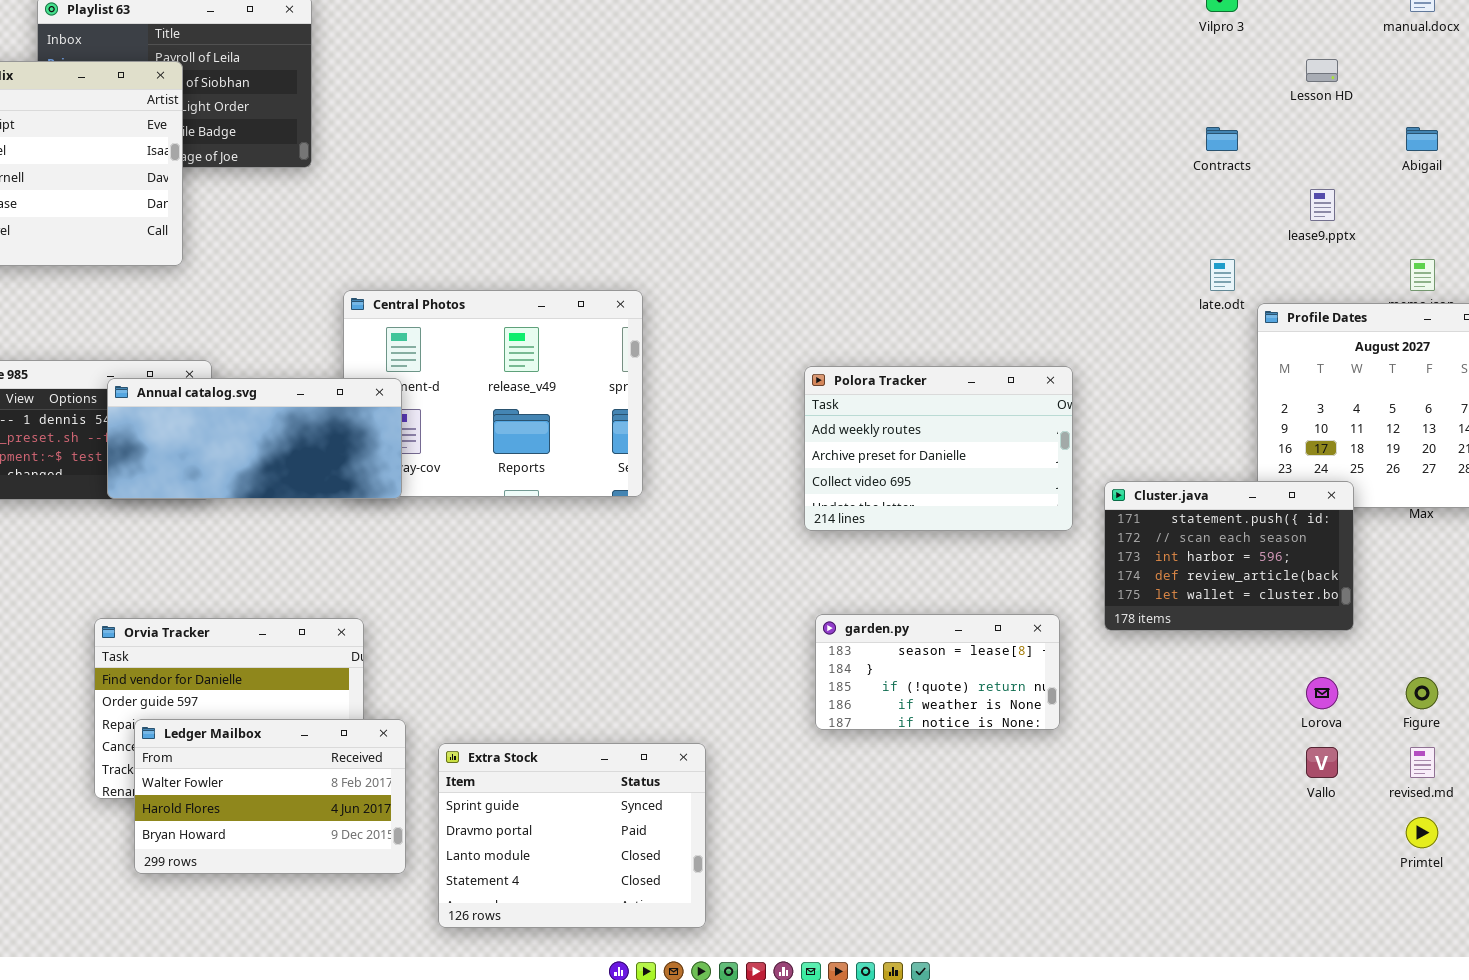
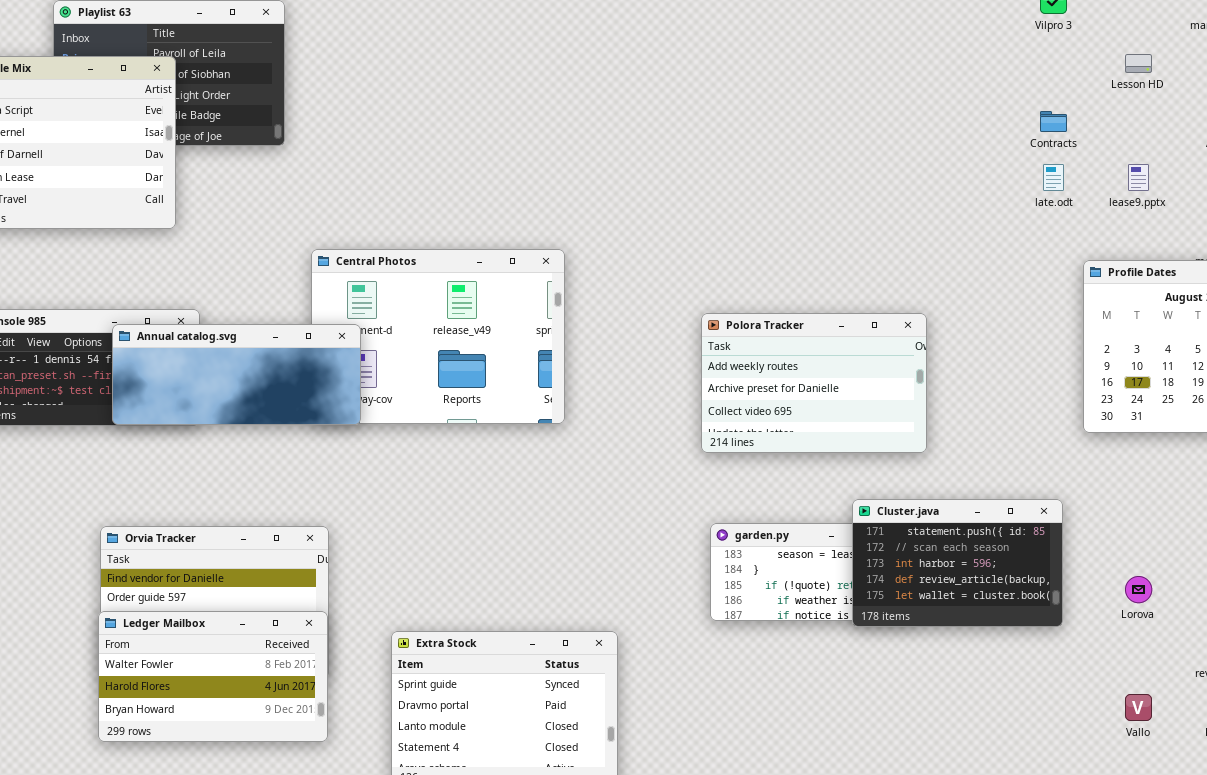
late.odt: [1210,259,1235,291] -> [1043,164,1064,191], moved
Cluster.java: [1104,481,1354,631] -> [852,499,1063,627], moved
Ledger Mailbox: [134,719,406,874] -> [98,611,328,742], moved
Vallo: [1306,747,1338,778] -> [1125,694,1152,721], moved

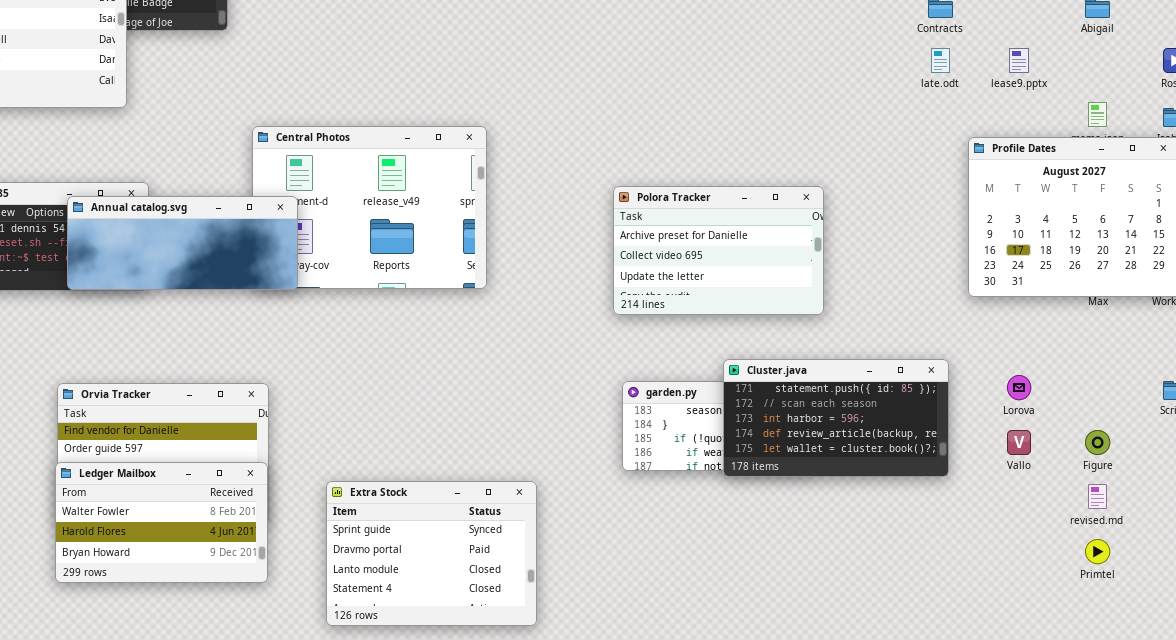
Polora Tracker: [701,313,927,453] -> [613,186,824,315], scrolled down 1 row
Cluster.java: [852,499,1063,627] -> [723,359,949,477], resized
Lorova: [1125,576,1152,603] -> [1007,375,1031,400], moved
Vallo: [1125,694,1152,721] -> [1007,430,1031,455], moved

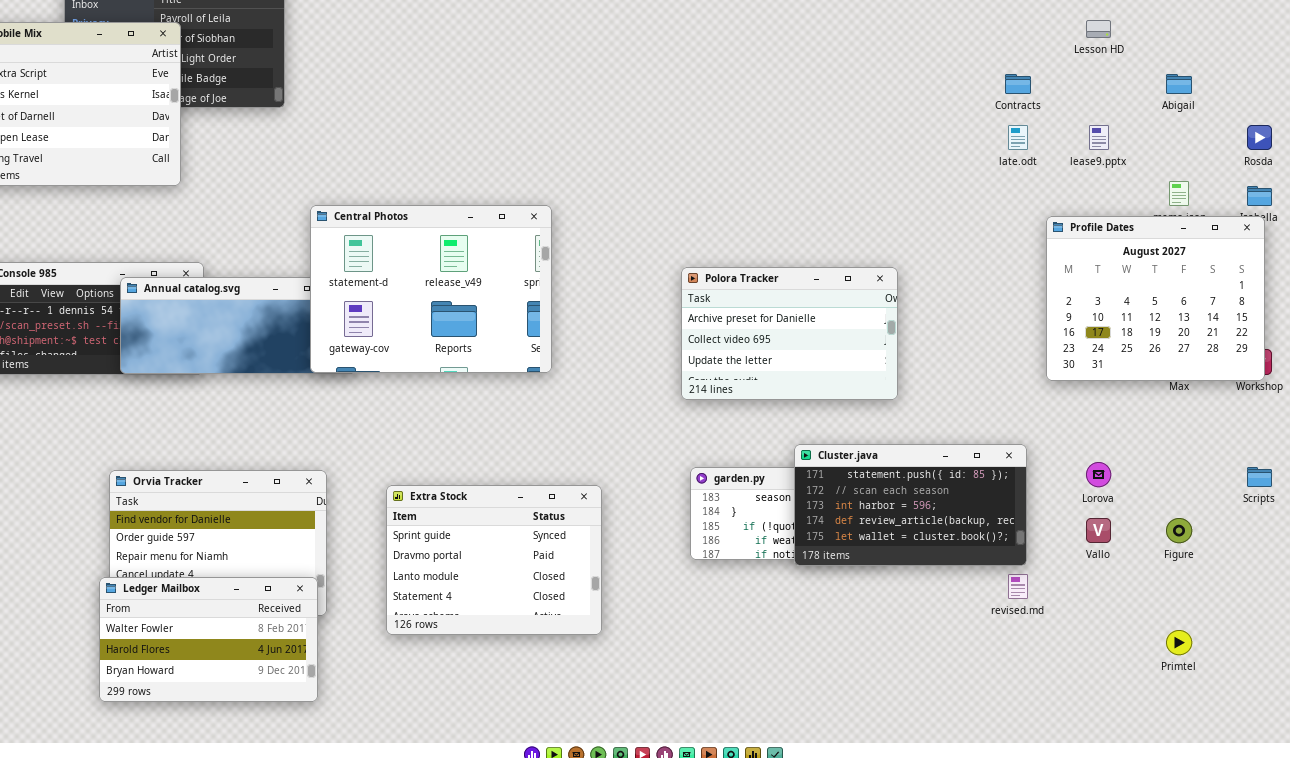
Central Photos: [252,126,487,289] -> [310,205,552,373], raised
Ledger Mailbox: [55,462,268,583] -> [99,577,318,702], moved
Extra Stock: [326,481,537,626] -> [386,485,602,635], moved
revised.md: [1088,484,1107,509] -> [1008,574,1028,599], moved

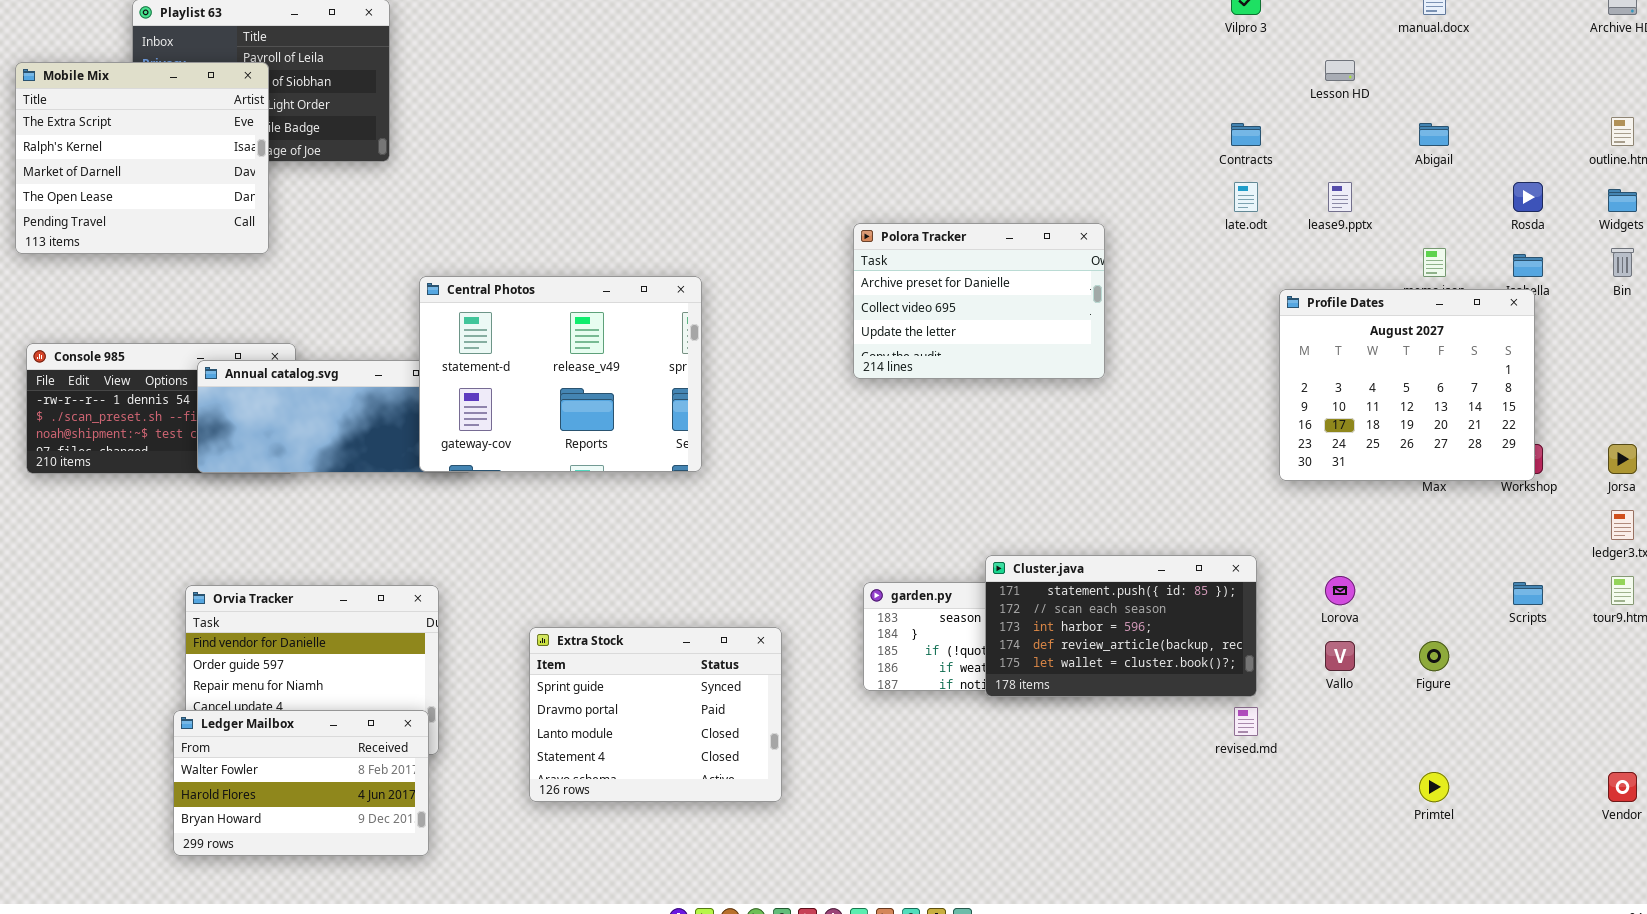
Polora Tracker: [681,267,898,400] -> [853,223,1105,379], moved
Extra Stock: [386,485,602,635] -> [529,627,782,802], moved

